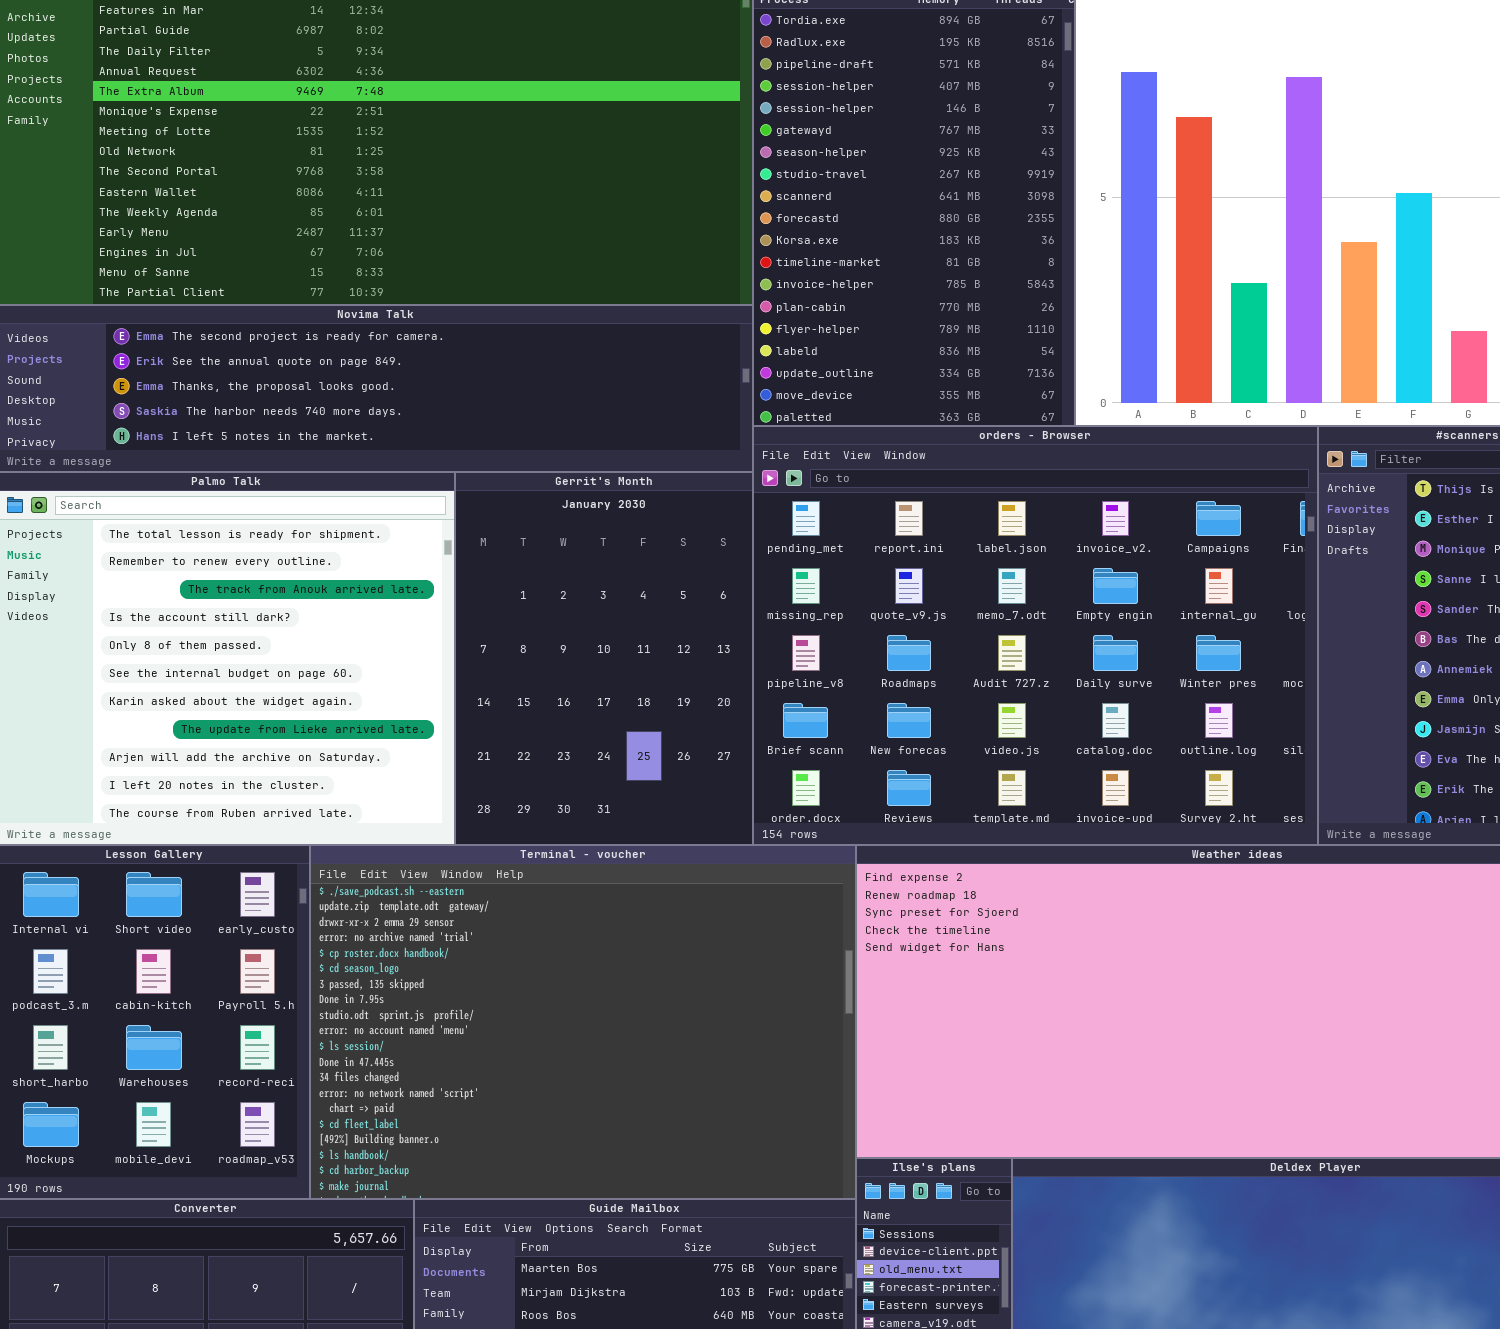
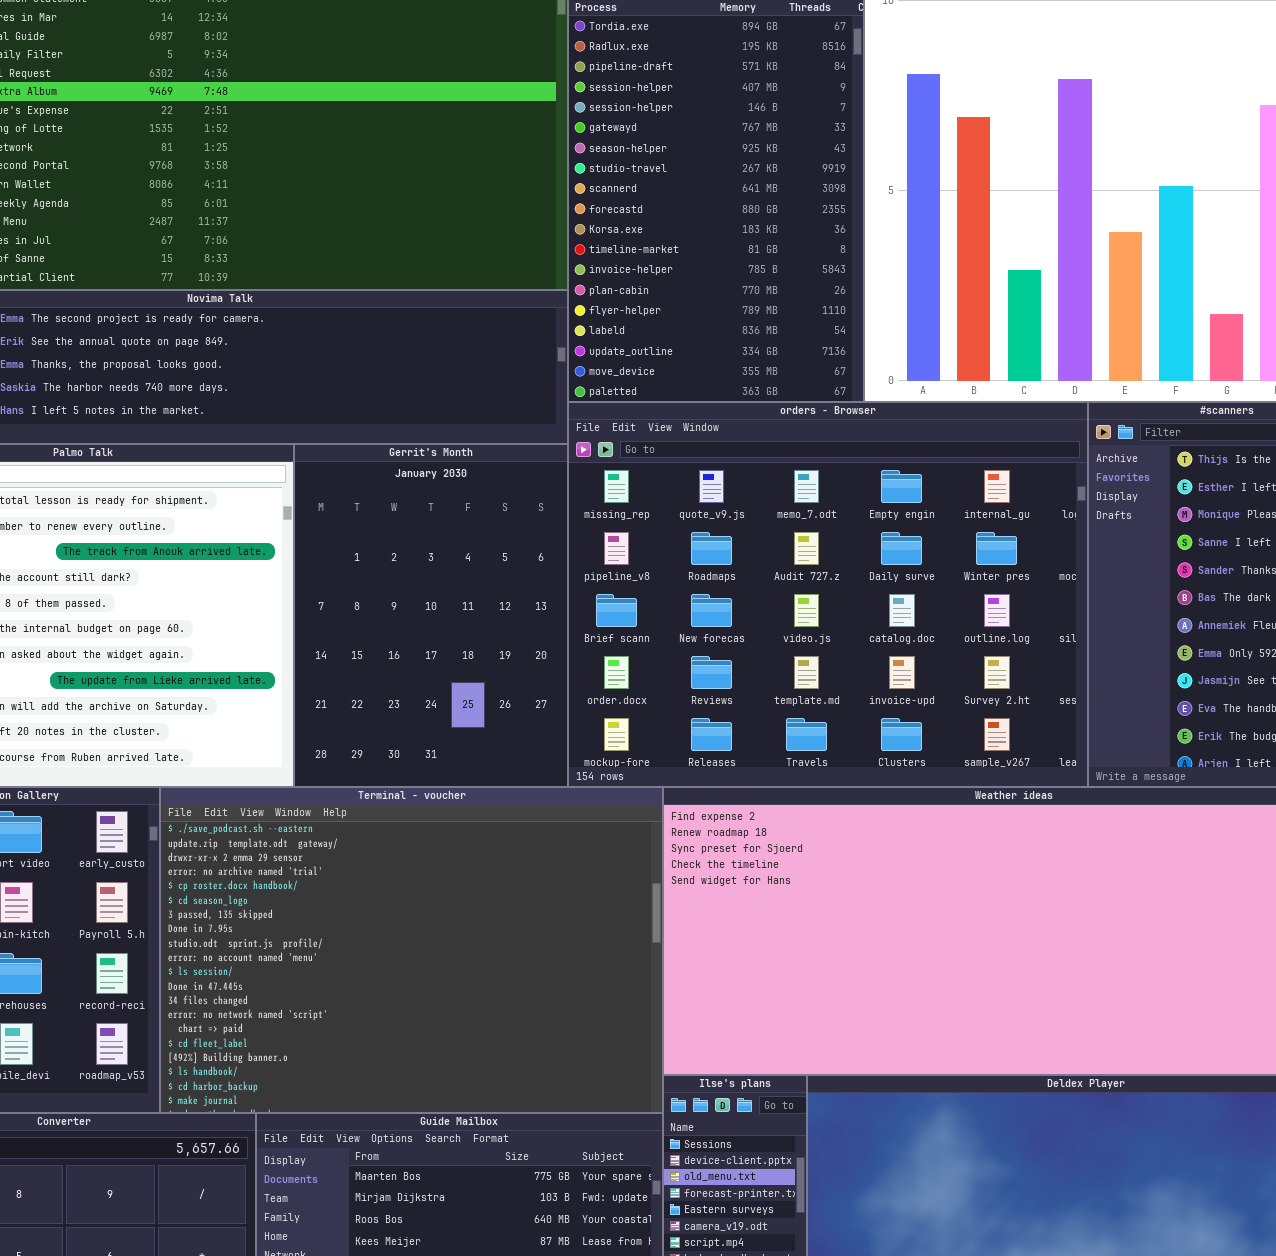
orders - Browser: [753,426,1318,845] -> [568,402,1088,787], scrolled down 1 row

